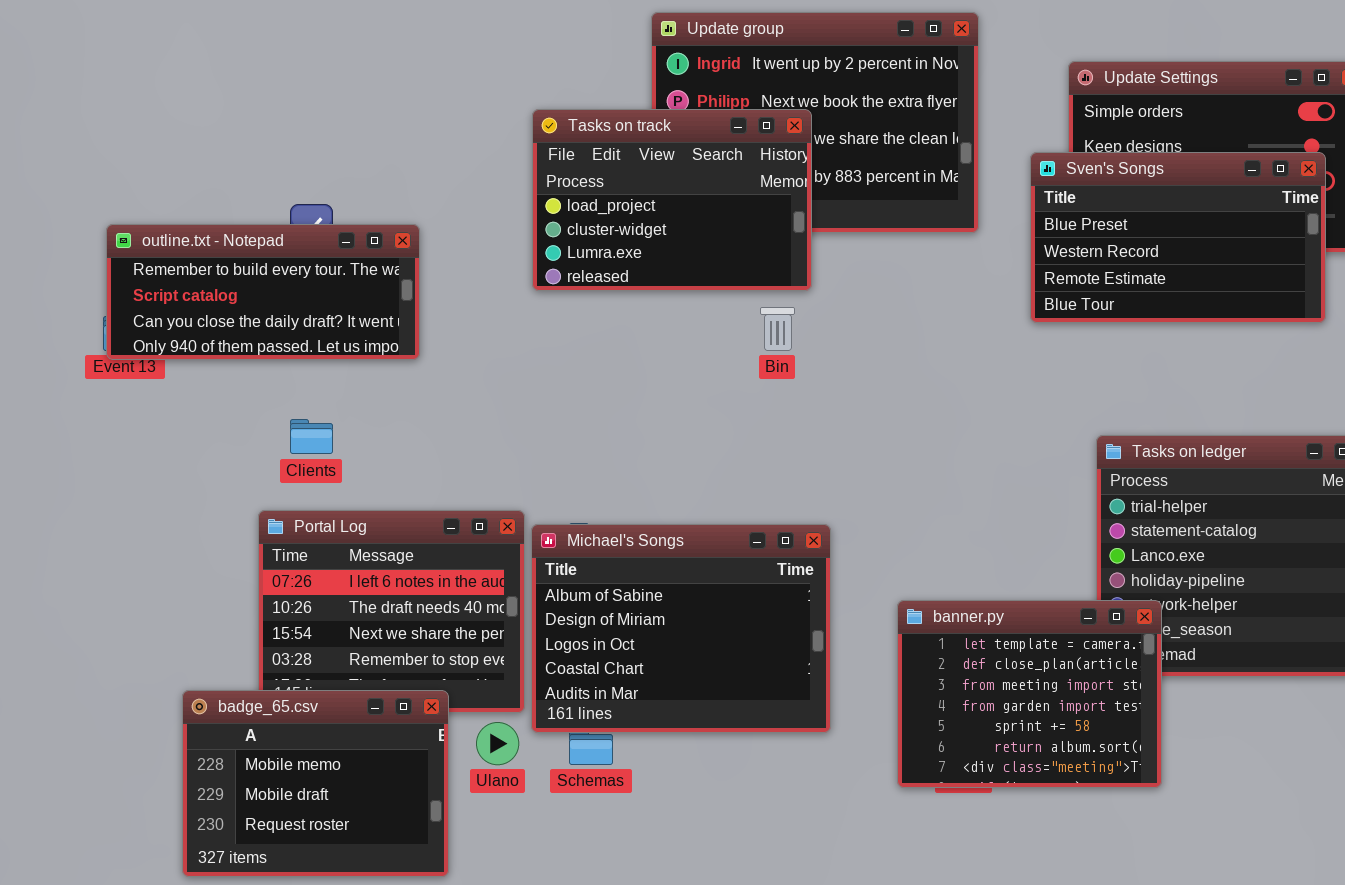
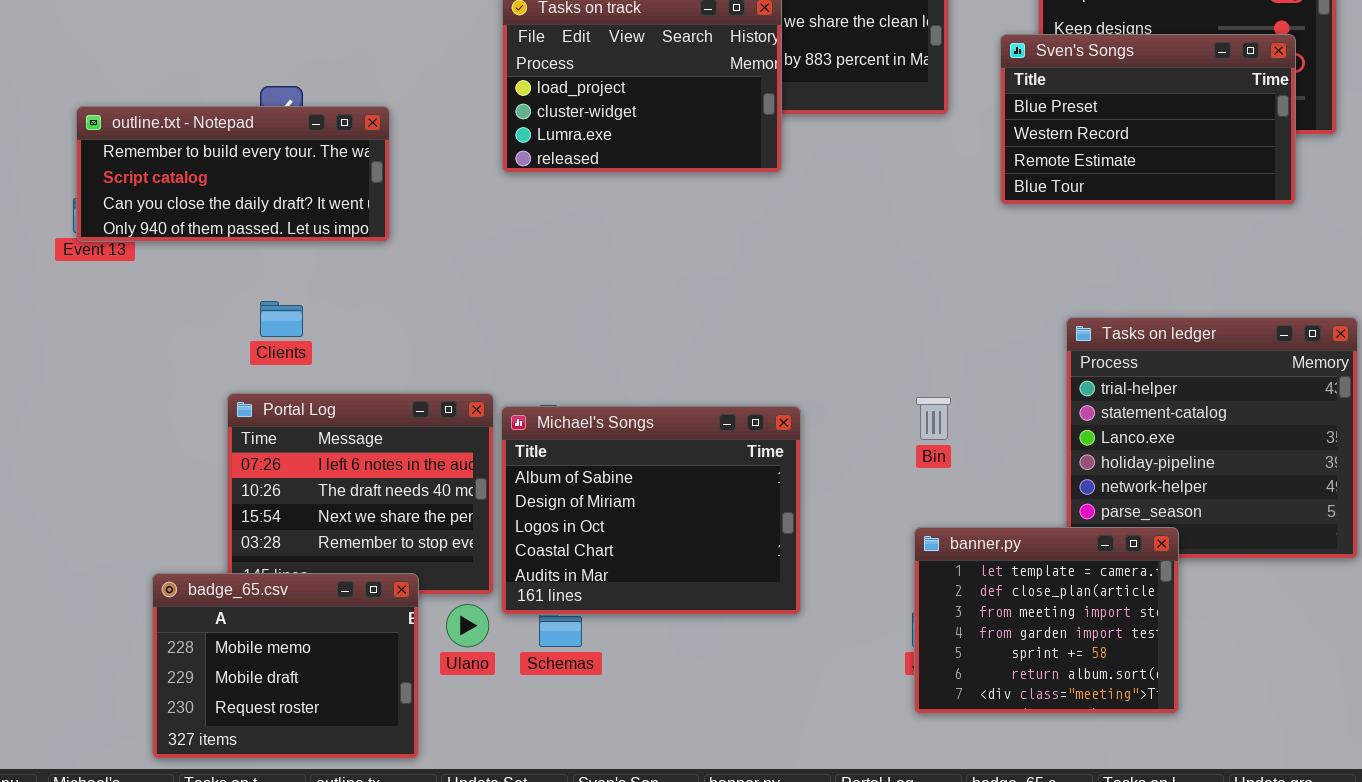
Bin: [760,307,795,351] -> [916,397,951,440], moved
banner.py: [897,600,1162,788] -> [914,527,1179,714], moved

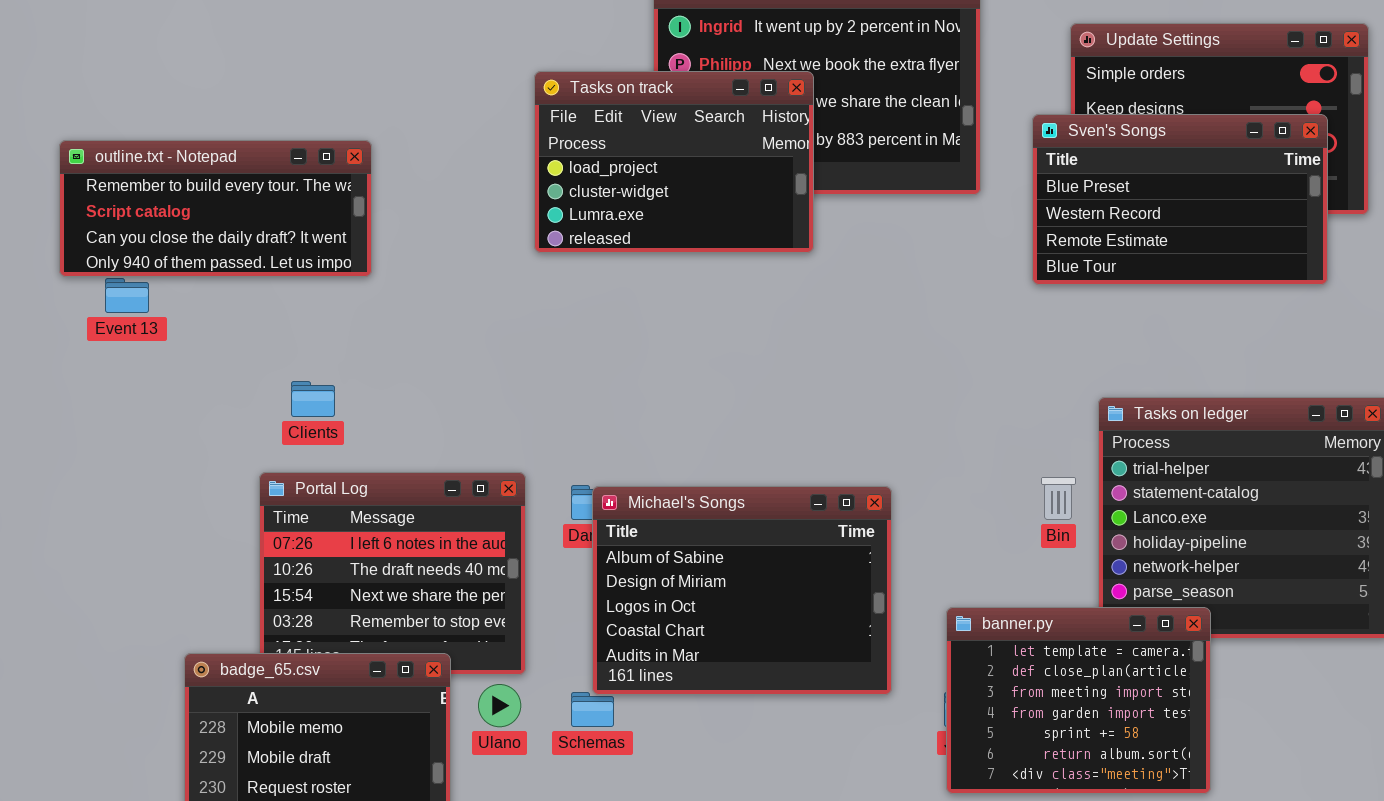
outline.txt - Notepad: [76,106,390,242] -> [59,140,372,277], moved
Bin: [916,397,951,440] -> [1041,477,1076,520], moved
Michael's Songs: [501,406,801,615] -> [592,486,892,695], moved

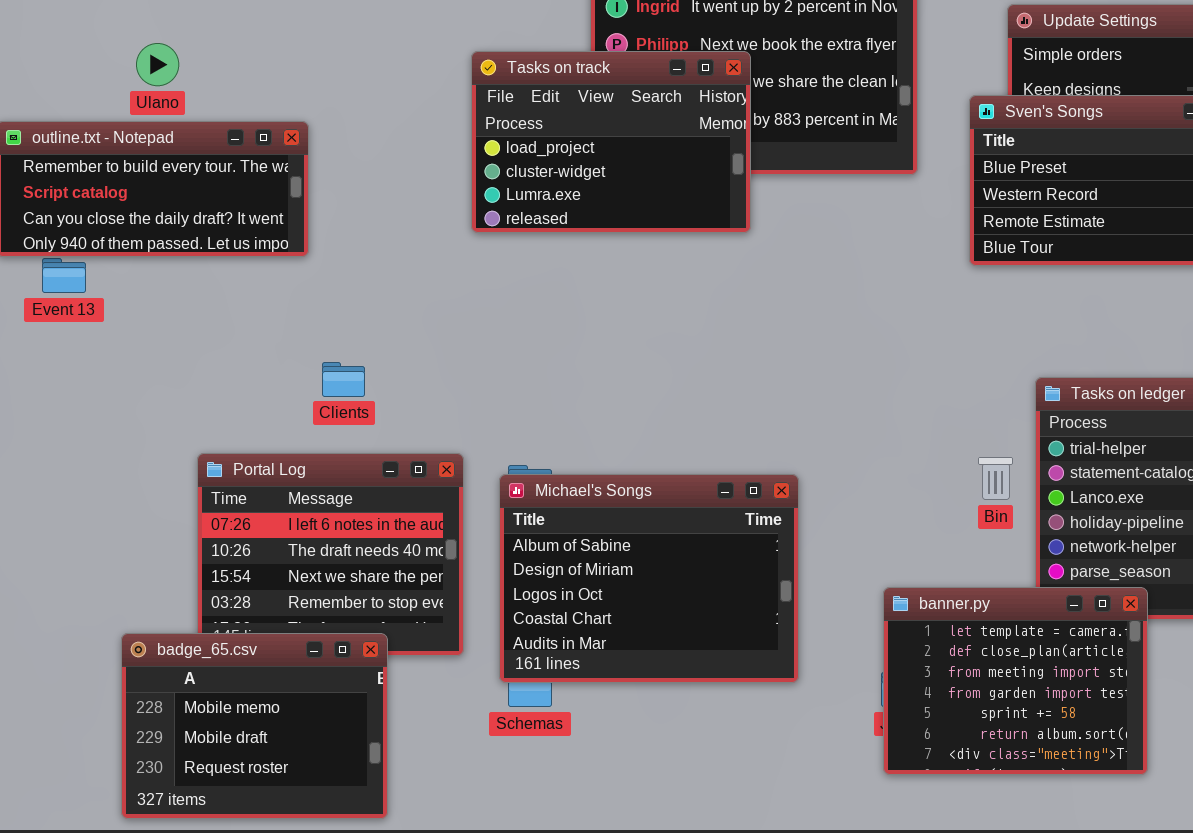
Clients: [291,381,335,417] -> [322,362,365,397], moved
Michael's Songs: [592,486,892,695] -> [499,474,799,683], moved
Ulano: [478,684,521,727] -> [136,43,179,86], moved

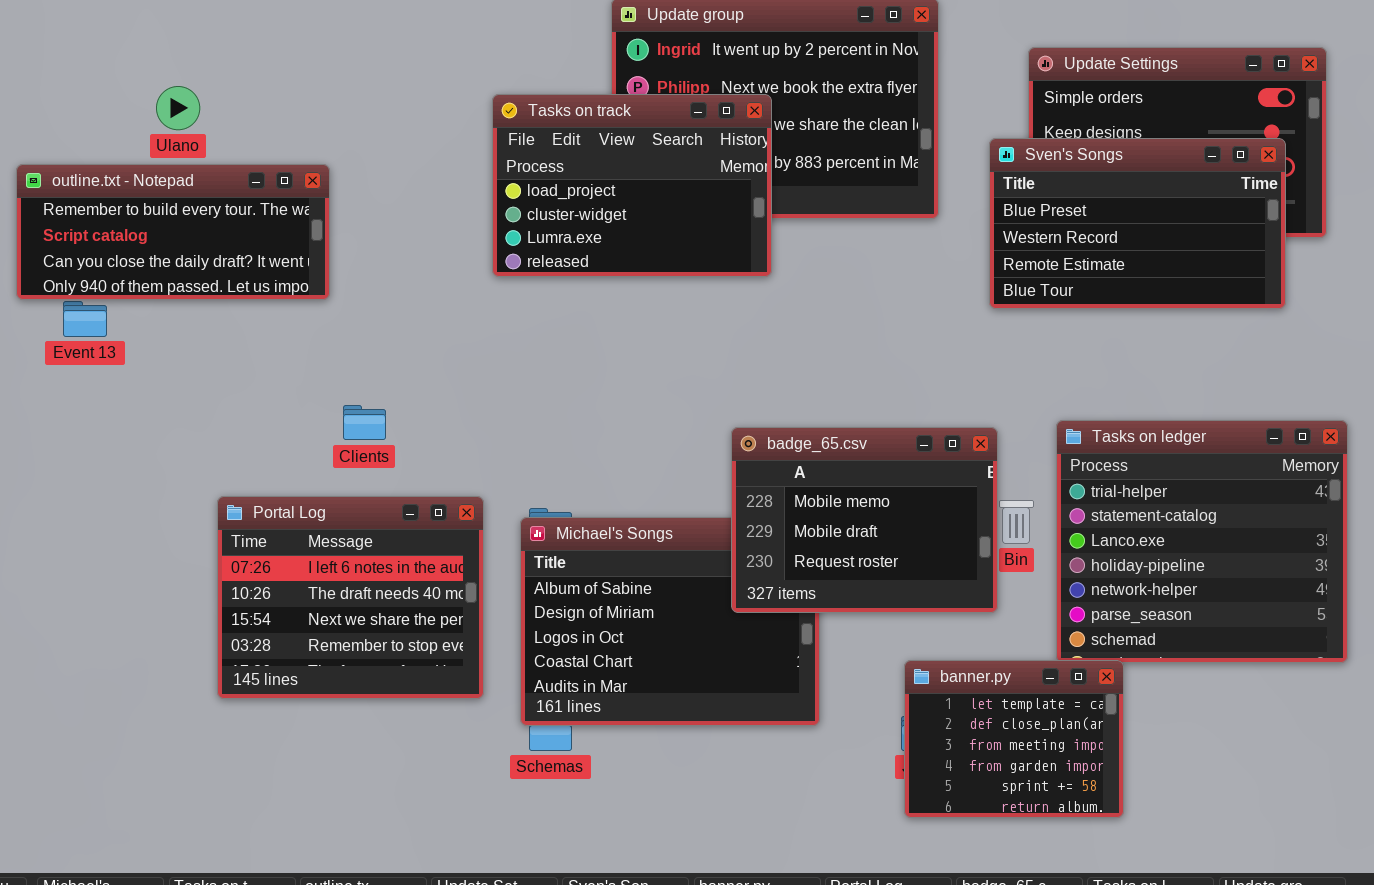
banner.py: [883,587,1148,775] -> [904,660,1124,818], resized
badge_65.csv: [121,633,388,819] -> [731,427,998,613], moved

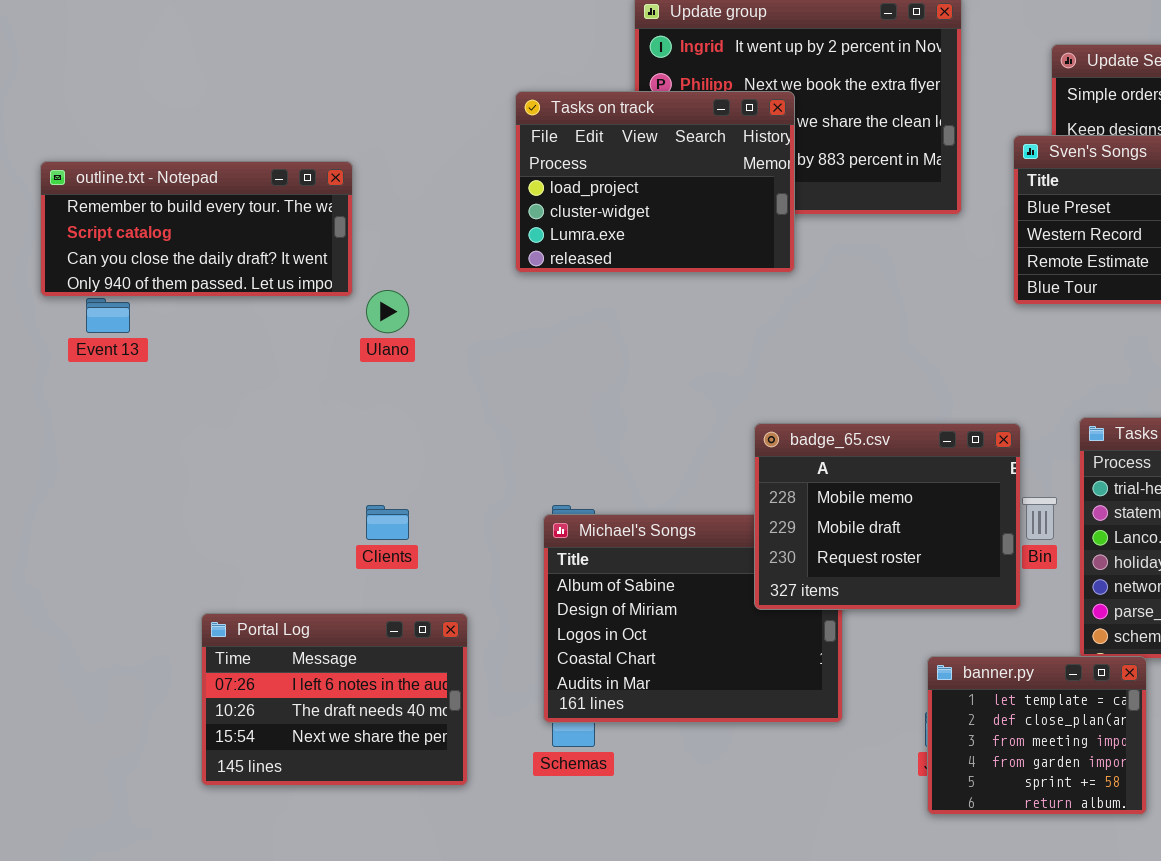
Ulano: [156,86,200,130] -> [366,290,409,333], moved
Clients: [343,405,386,440] -> [366,505,409,540], moved
Portal Log: [217,496,484,699] -> [201,613,468,786], moved, resized

